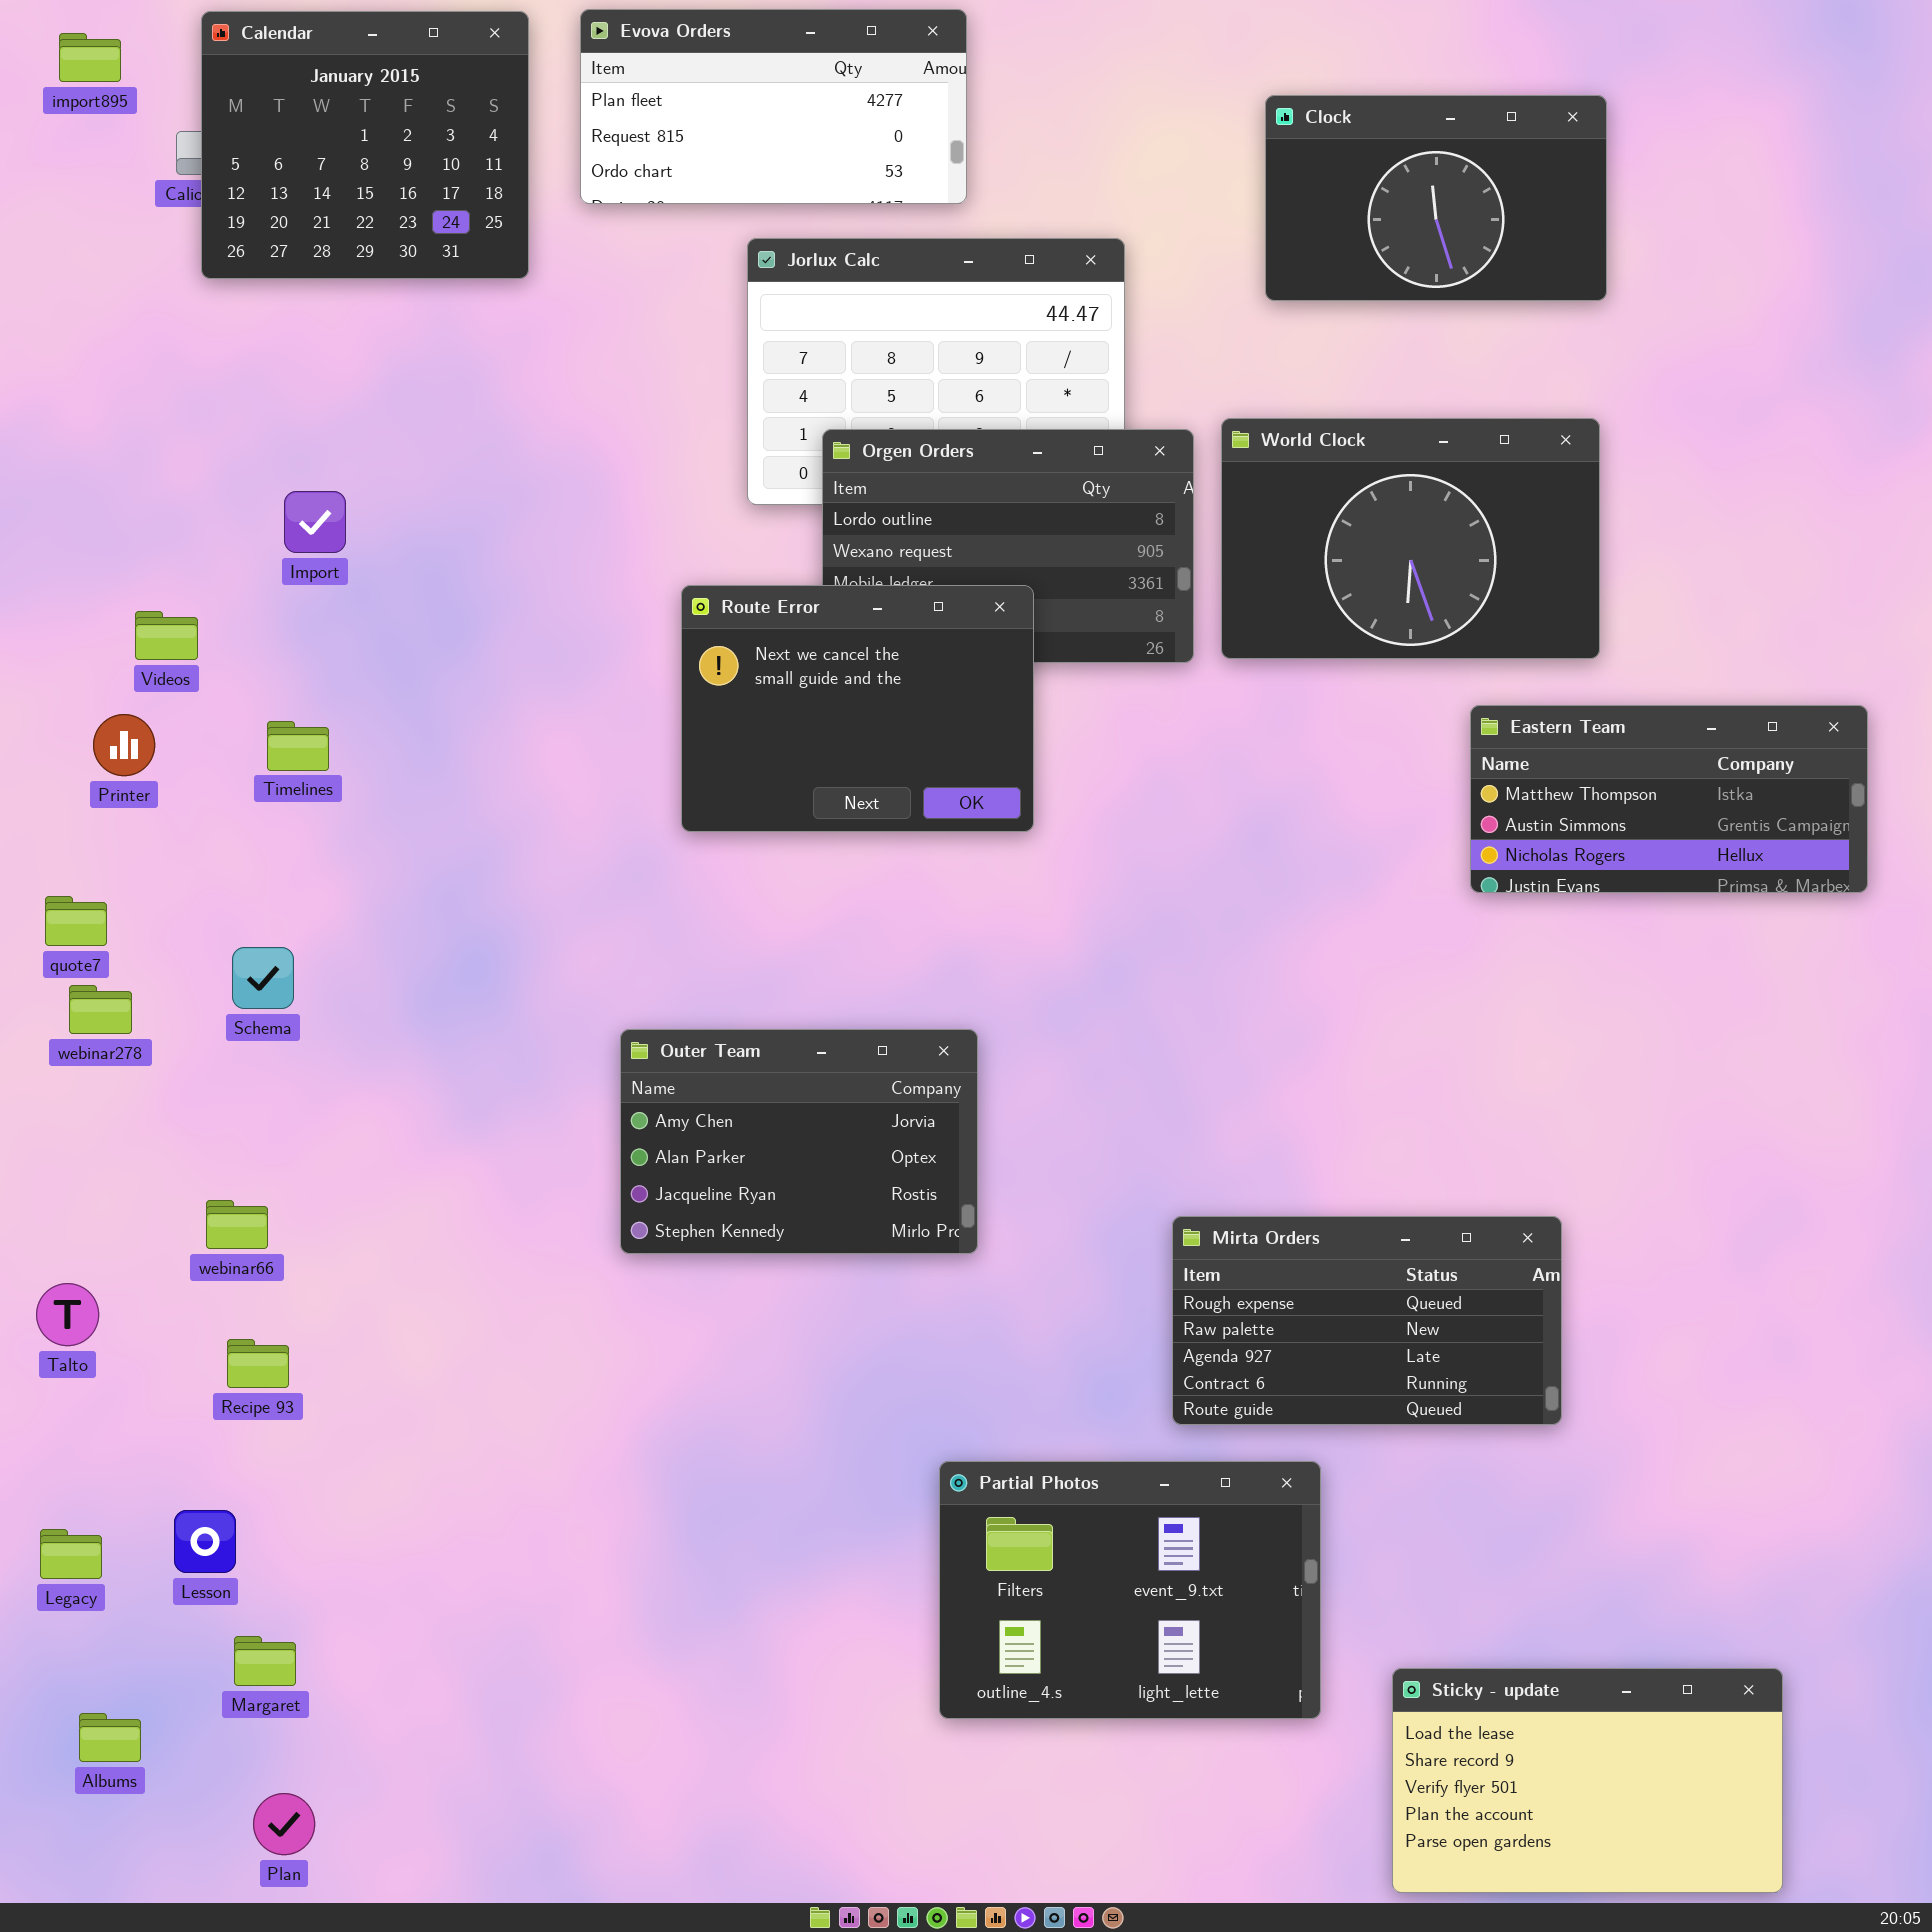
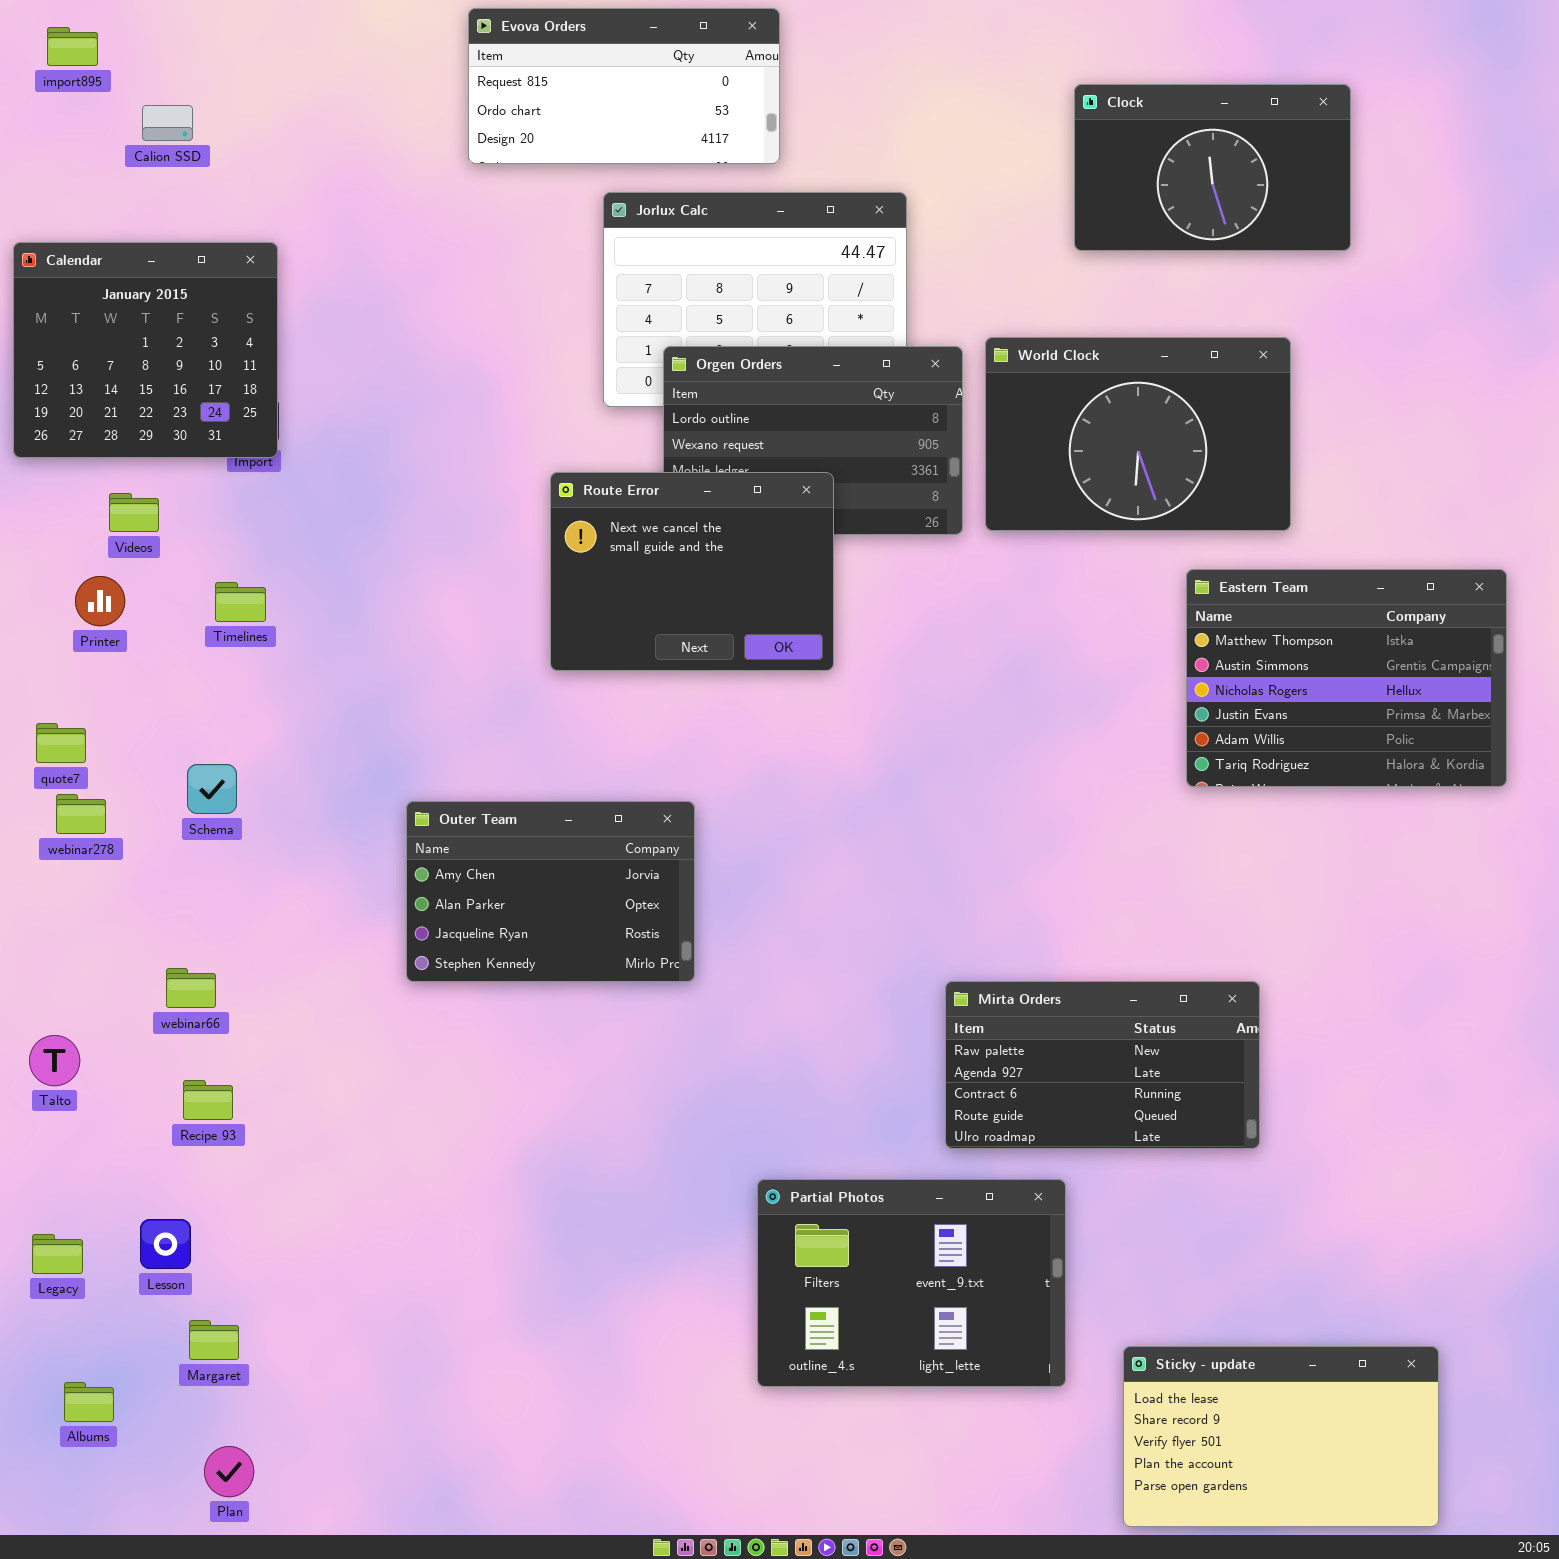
Evova Orders: [580,9,967,204] -> [468,8,780,164], scrolled down 1 row
Calendar: [201,11,529,279] -> [13,242,278,458], moved
Clock: [1265,95,1607,301] -> [1074,84,1351,251], moved
Eastern Team: [1470,705,1868,893] -> [1186,569,1507,787], resized
Outer Team: [620,1029,978,1254] -> [406,801,695,982], moved
Mirta Orders: [1172,1216,1562,1425] -> [945,981,1260,1149], scrolled down 1 row

